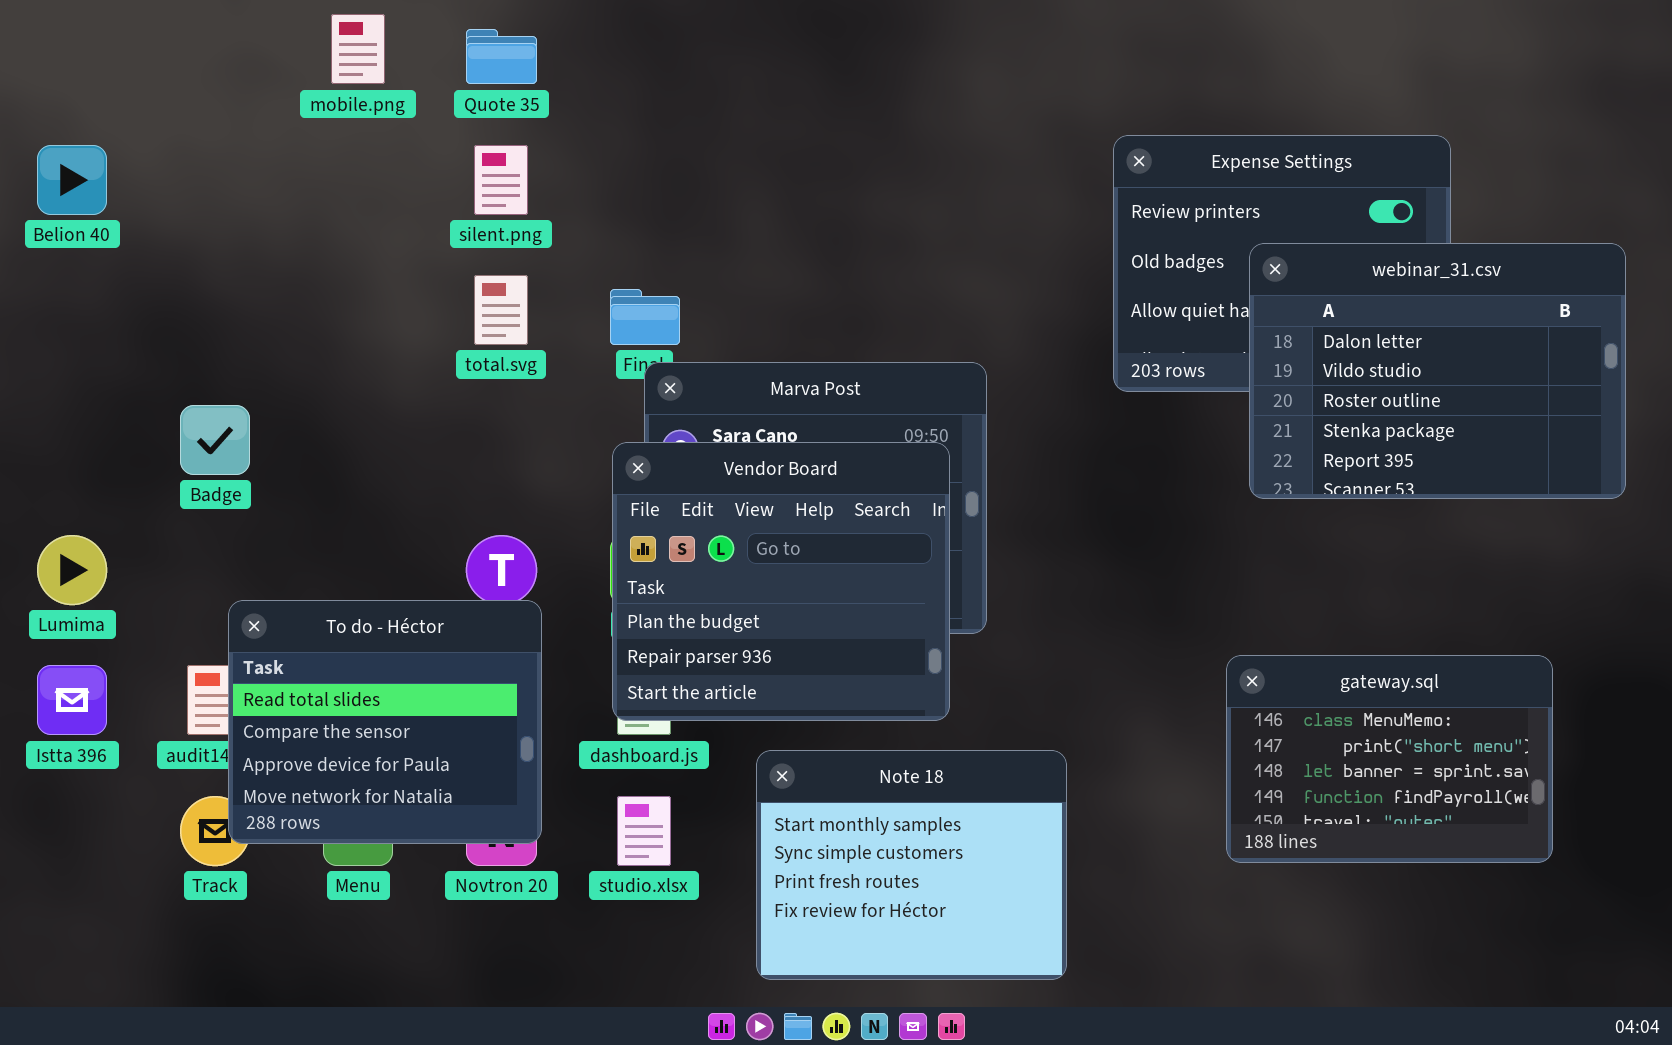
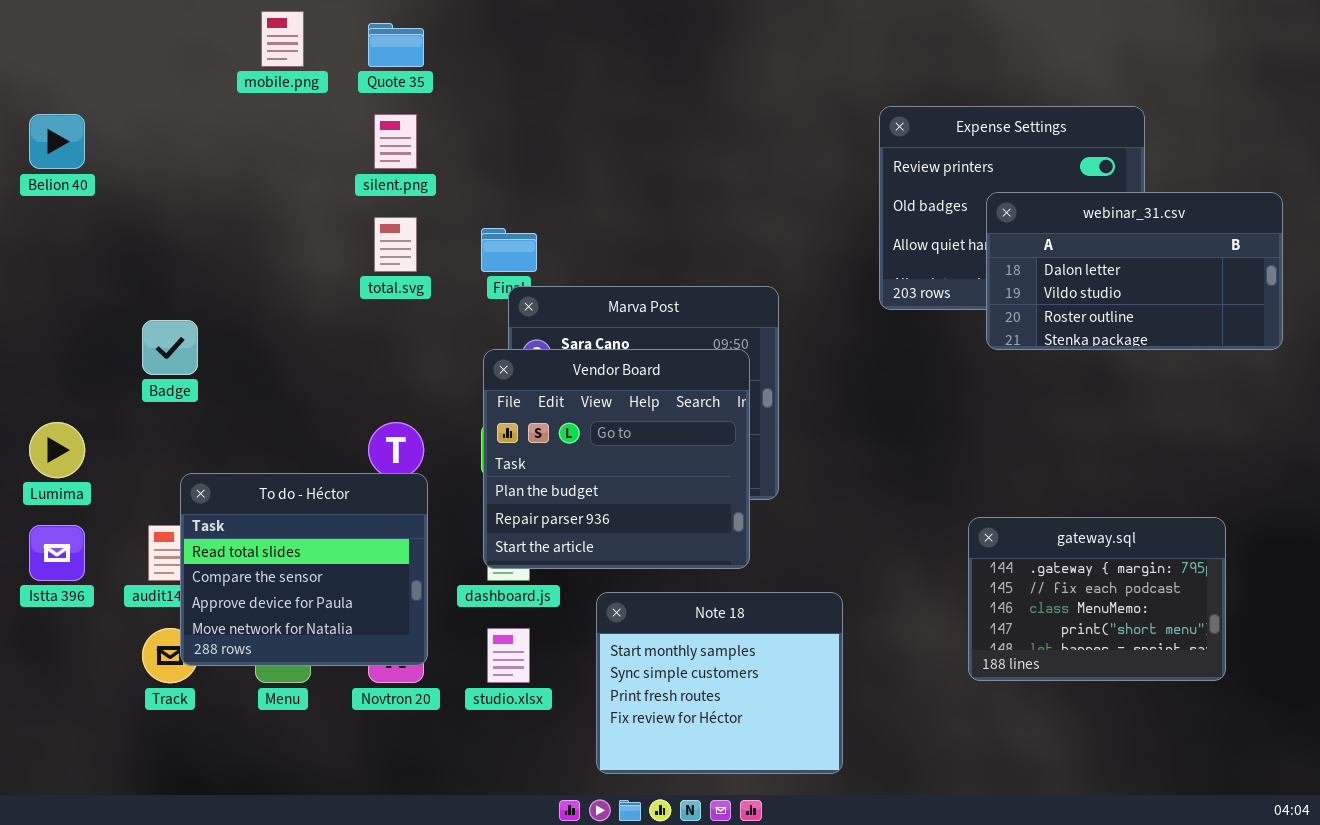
webinar_31.csv: [1249,243,1626,499] -> [986,192,1283,350], resized
gateway.sql: [1226,655,1553,863] -> [968,517,1226,681], scrolled up 2 rows

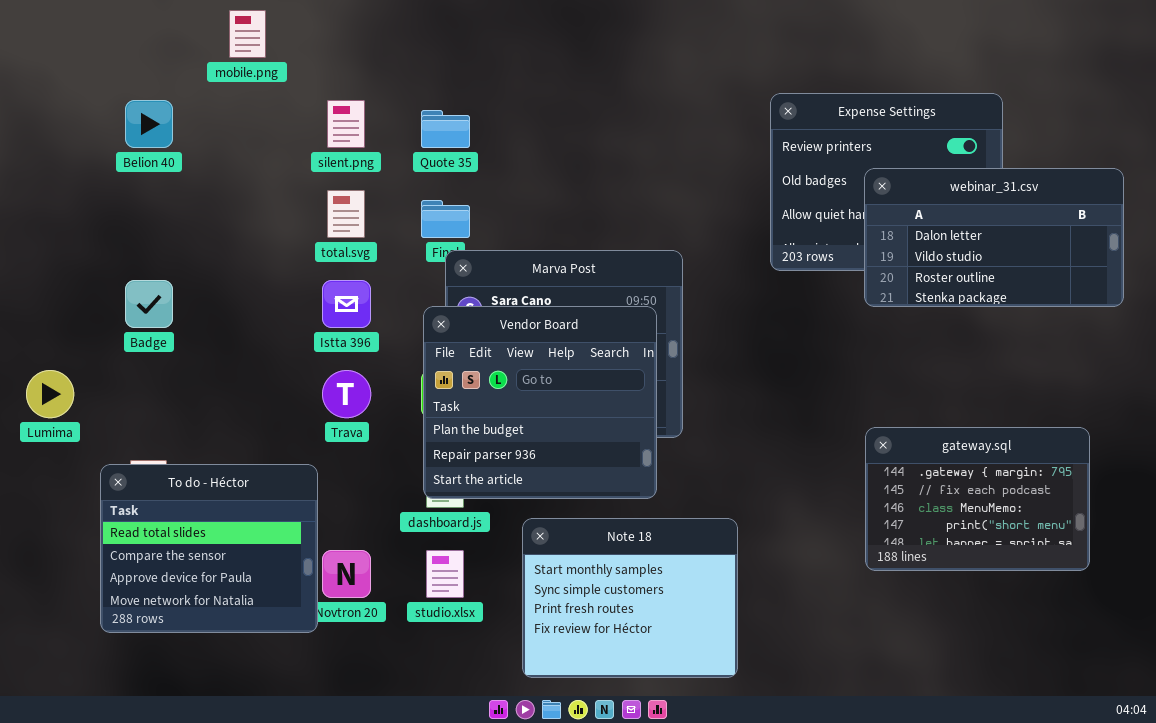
Quote 35: [368,23,424,67] -> [421,110,470,148], moved
Belion 40: [29,114,85,169] -> [125,100,173,148], moved
To do - Héctor: [180,473,428,666] -> [100,464,318,633], moved
gateway.sql: [968,517,1226,681] -> [865,427,1090,571], moved
Istta 396: [29,525,85,581] -> [322,280,371,328], moved

